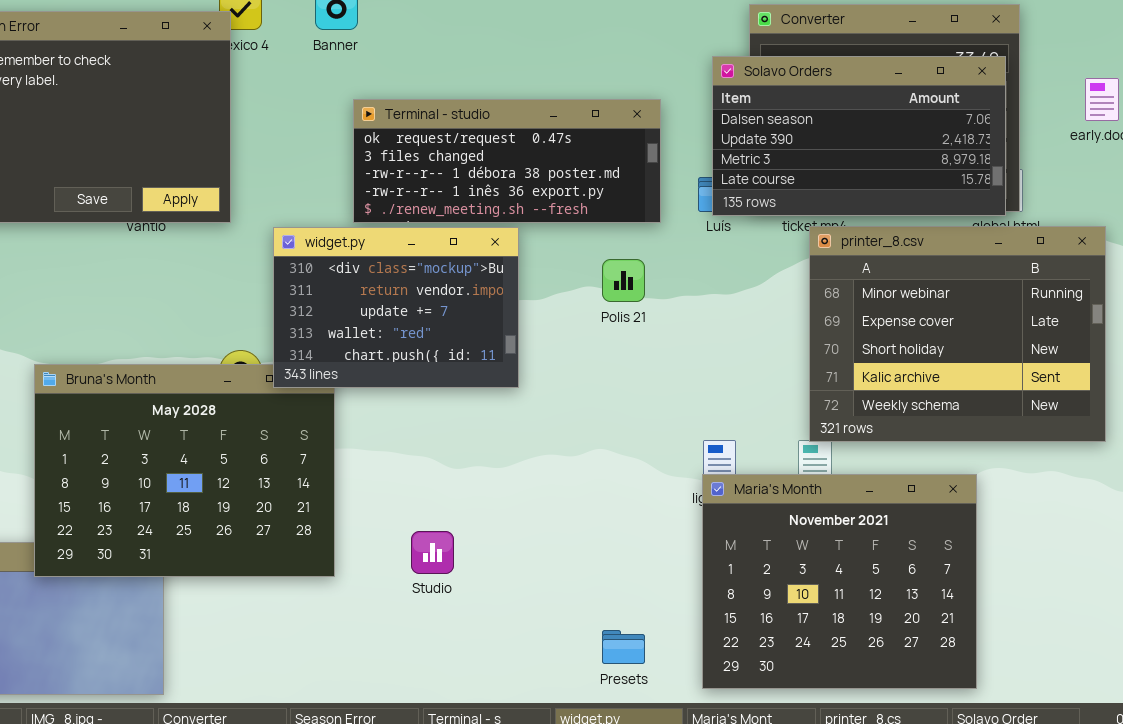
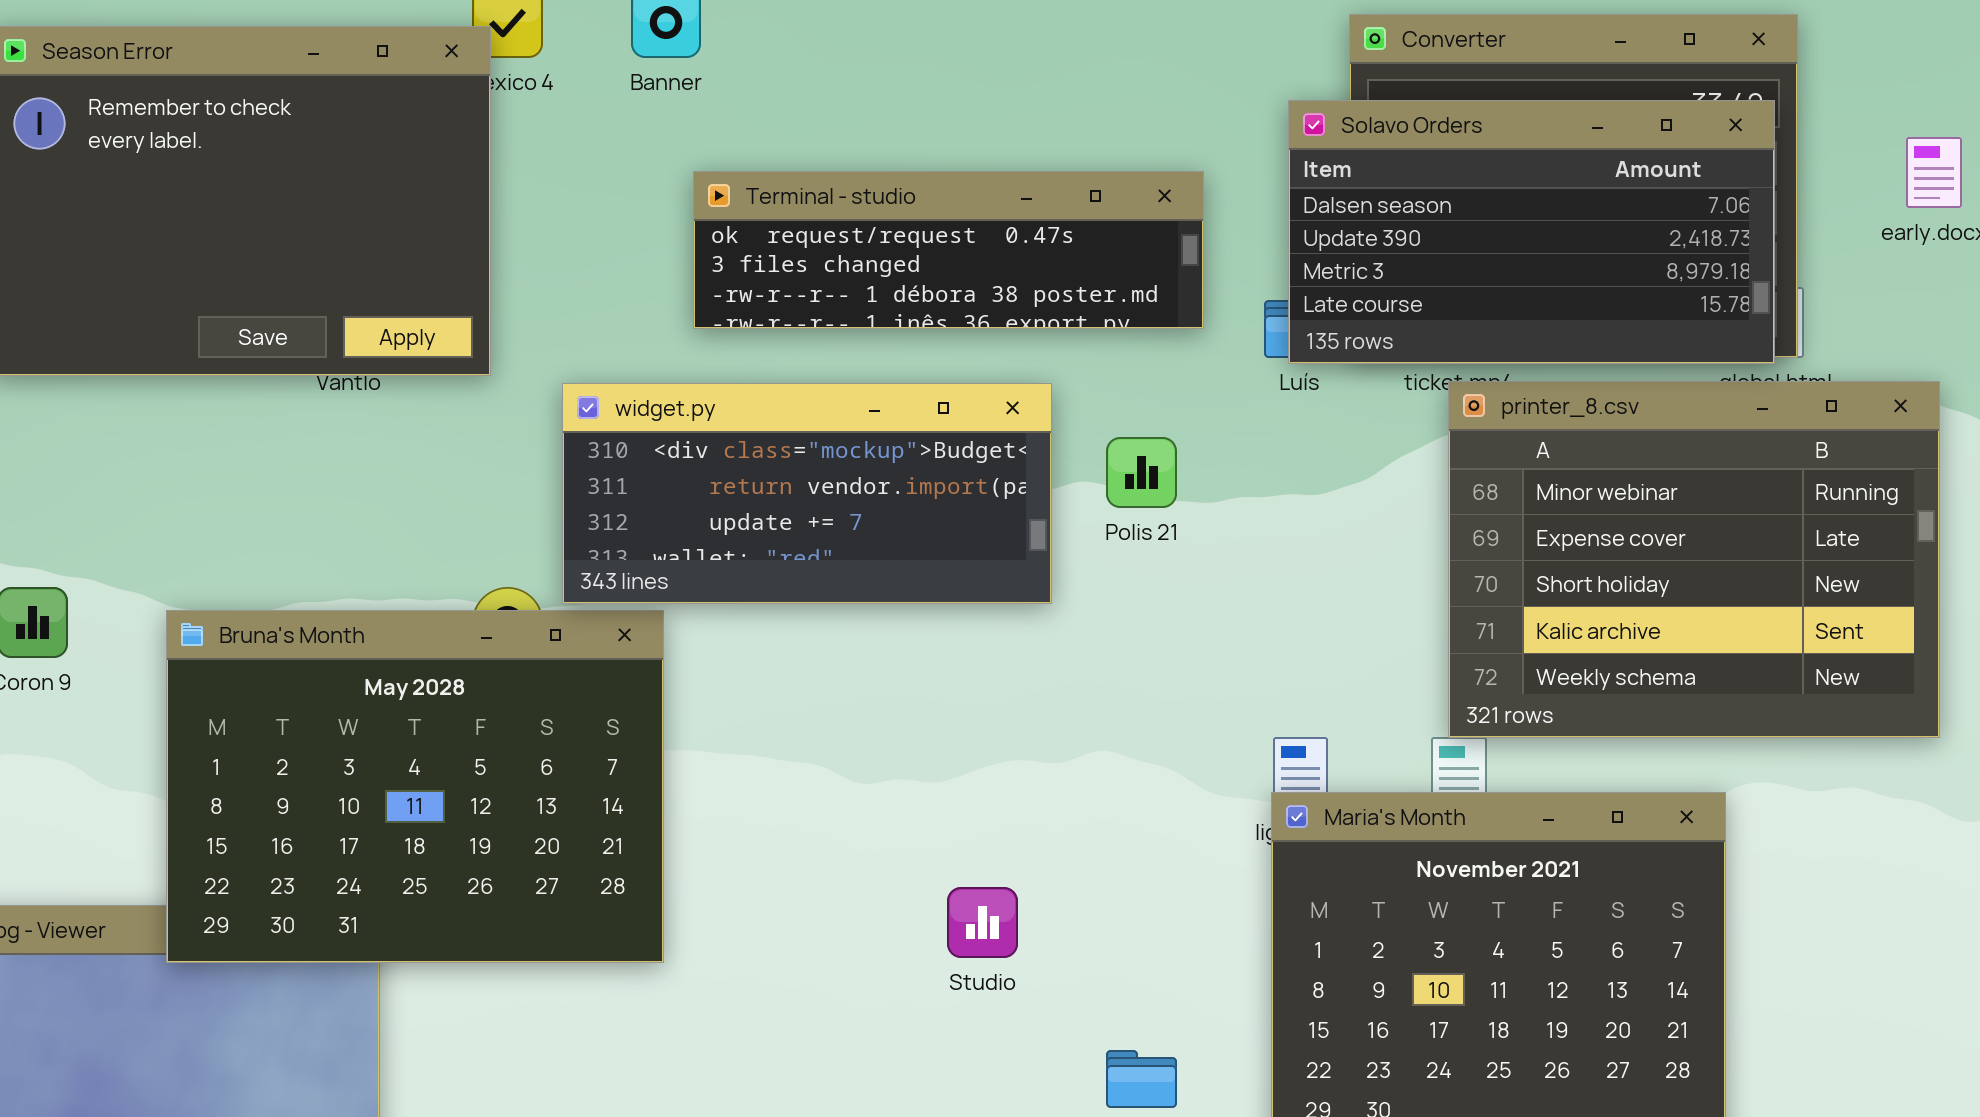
Terminal - studio: [353,99,661,223] -> [693,171,1204,329], resized
widget.py: [273,227,519,388] -> [562,383,1052,604], resized
Studio: [411,531,454,574] -> [947,887,1018,958], moved

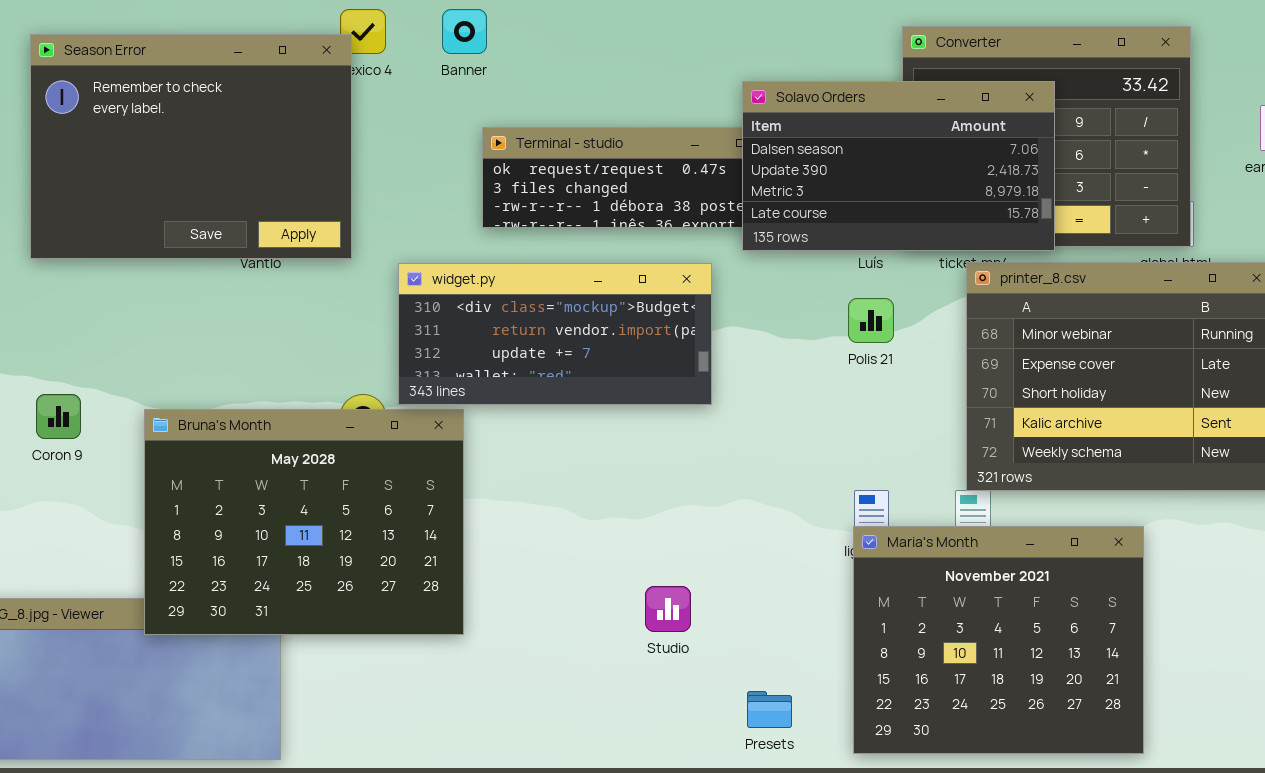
Solavo Orders: [1288,100,1775,364] -> [742,81,1055,251], moved
Polis 21: [1106,437,1177,508] -> [848,298,894,343], moved

